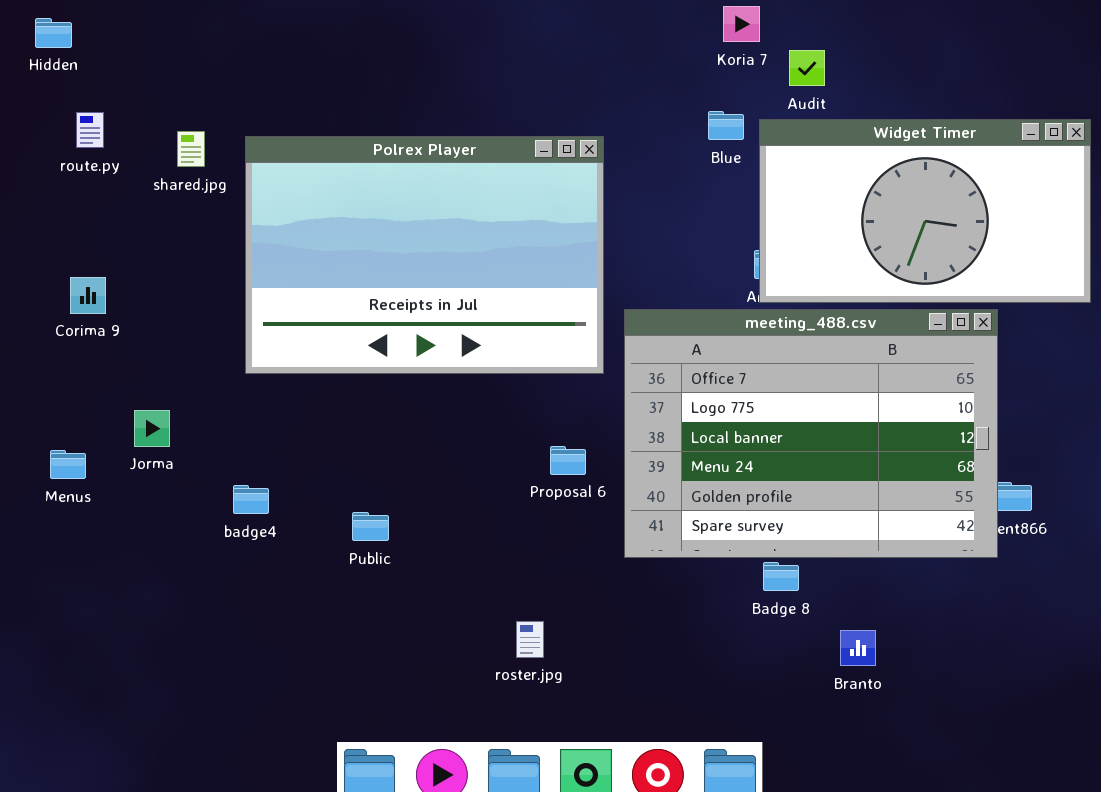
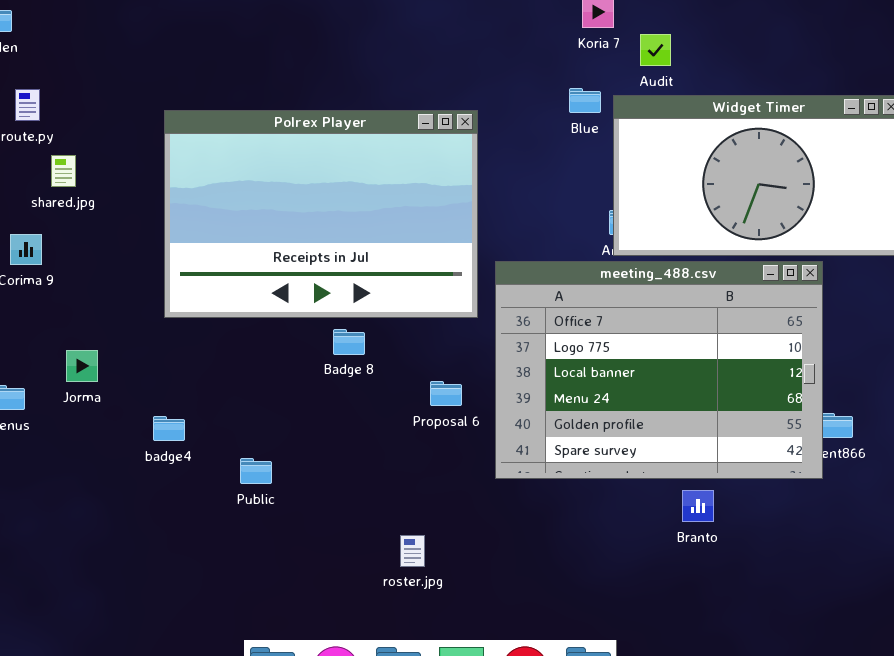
shared.jpg: [177,131,205,167] -> [51,155,76,187], moved
Public: [352,512,389,541] -> [240,458,272,484], moved
Badge 8: [763,562,799,591] -> [333,329,365,355], moved
Branto: [840,630,876,666] -> [682,490,714,522], moved

